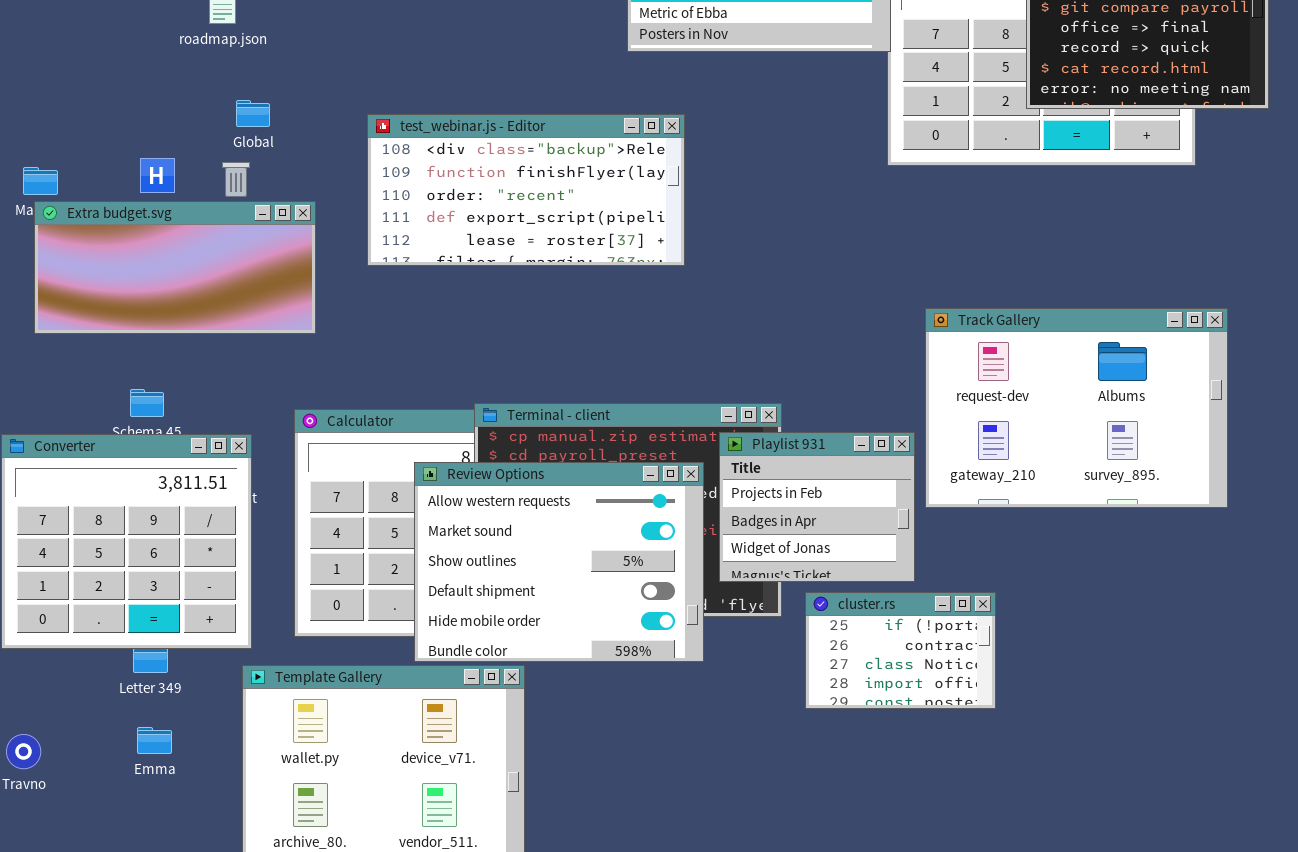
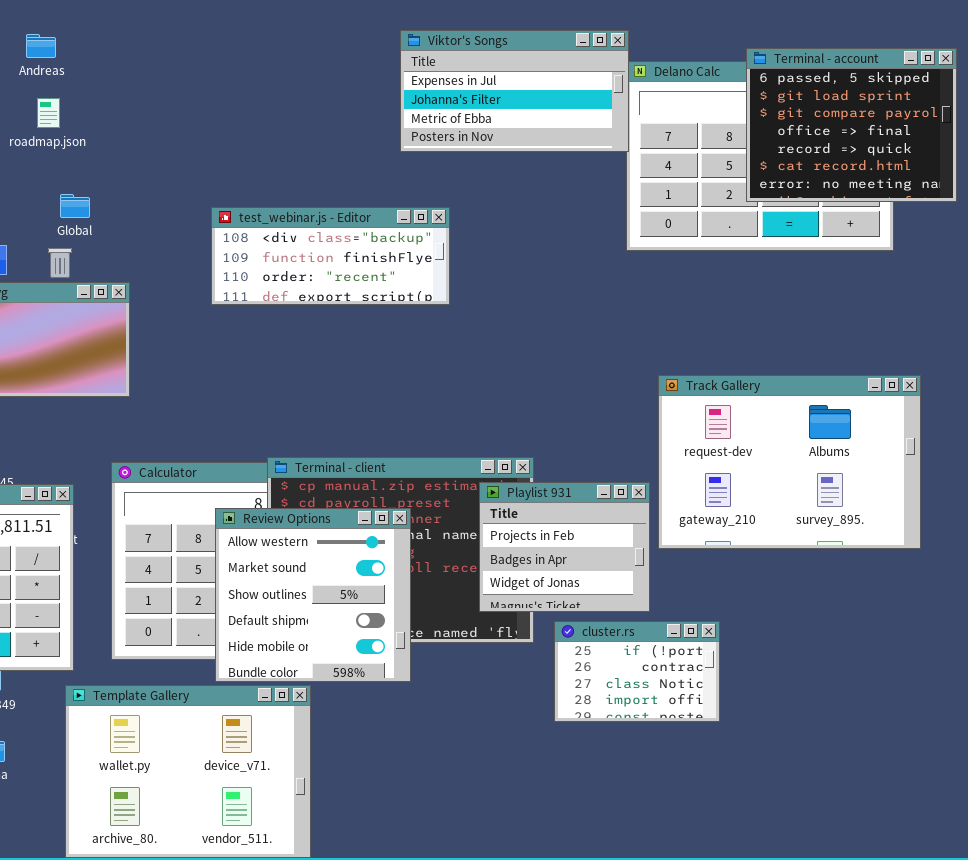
test_webinar.js - Editor: [367,114,685,266] -> [211,207,450,305], resized
Review Options: [414,462,704,662] -> [215,508,411,682], resized

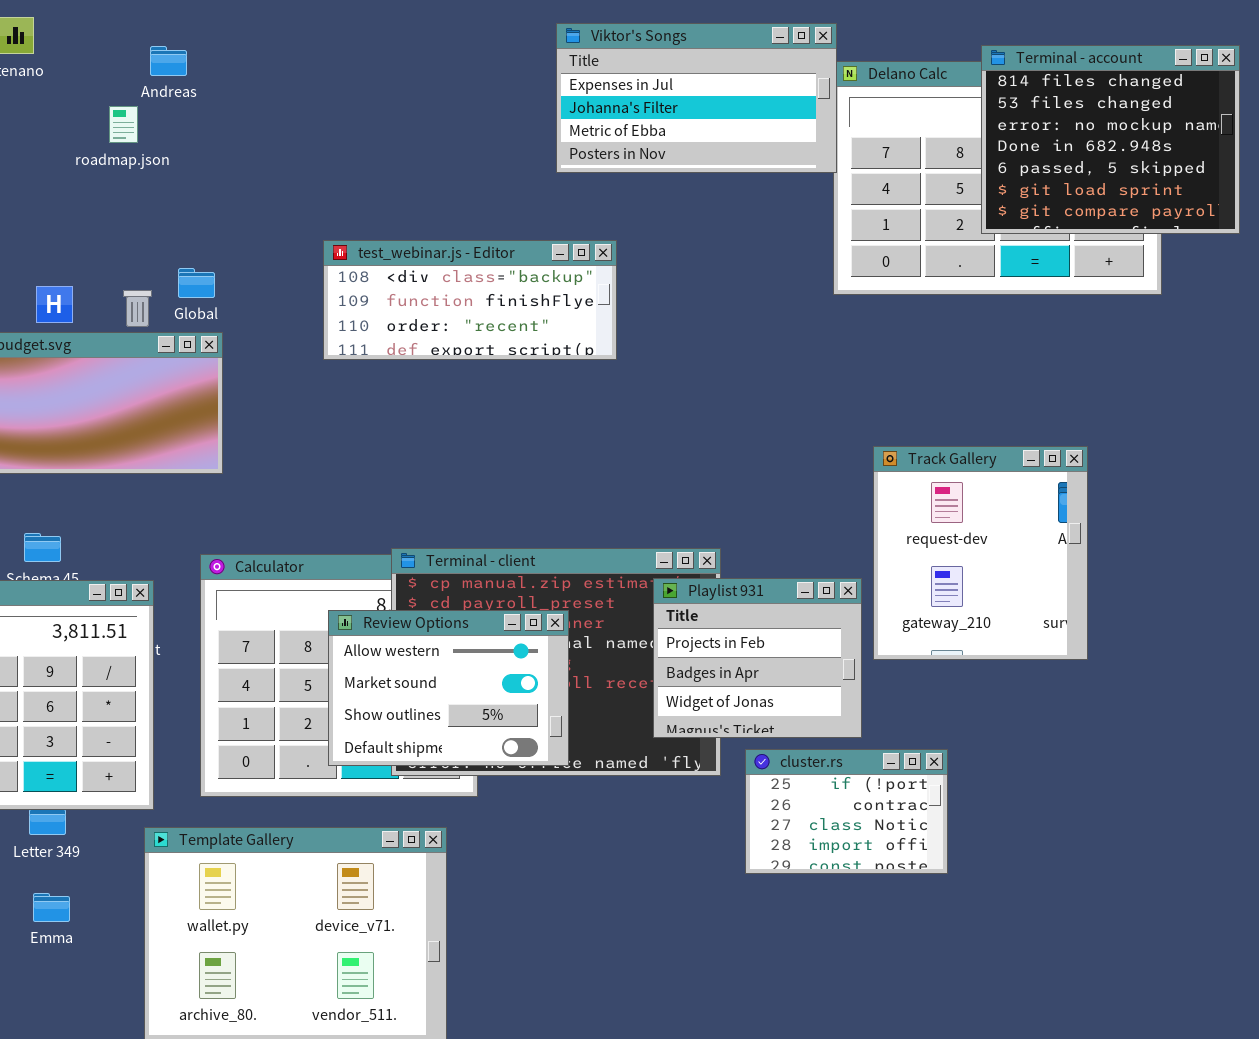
Andreas: [26,34,56,58] -> [150,46,187,76], moved
Terminal - account: [746,48,957,202] -> [981,45,1240,234], scrolled up 4 rows
Global: [60,194,90,218] -> [178,268,215,298], moved
Track Gallery: [658,375,921,549] -> [873,446,1088,660], resized
Review Options: [215,508,411,682] -> [328,610,569,766], resized

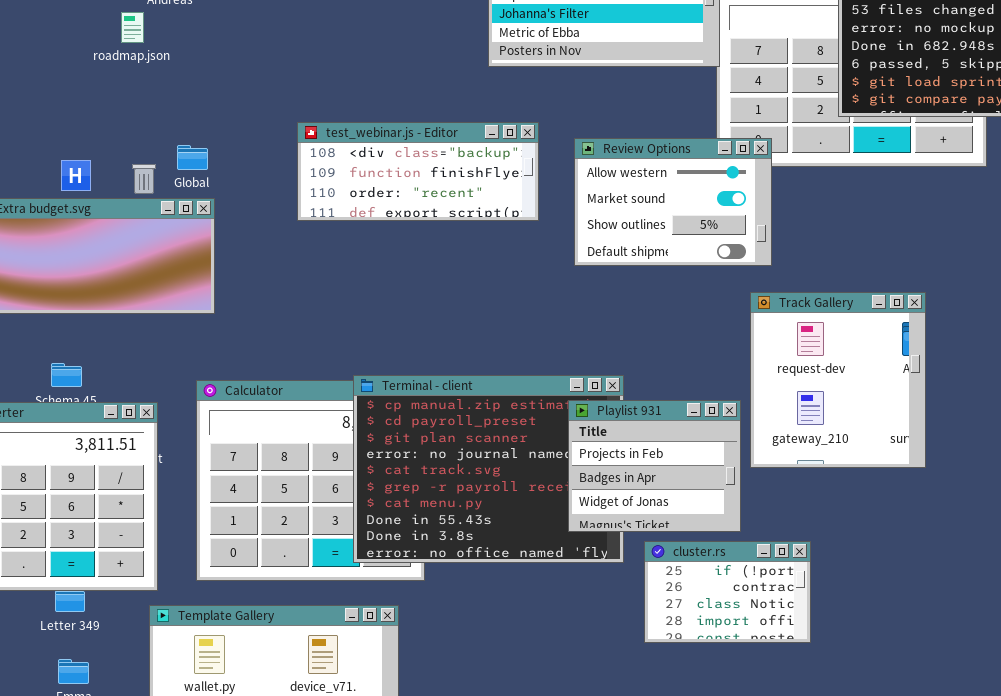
Review Options: [328,610,569,766] -> [574,138,772,266], moved

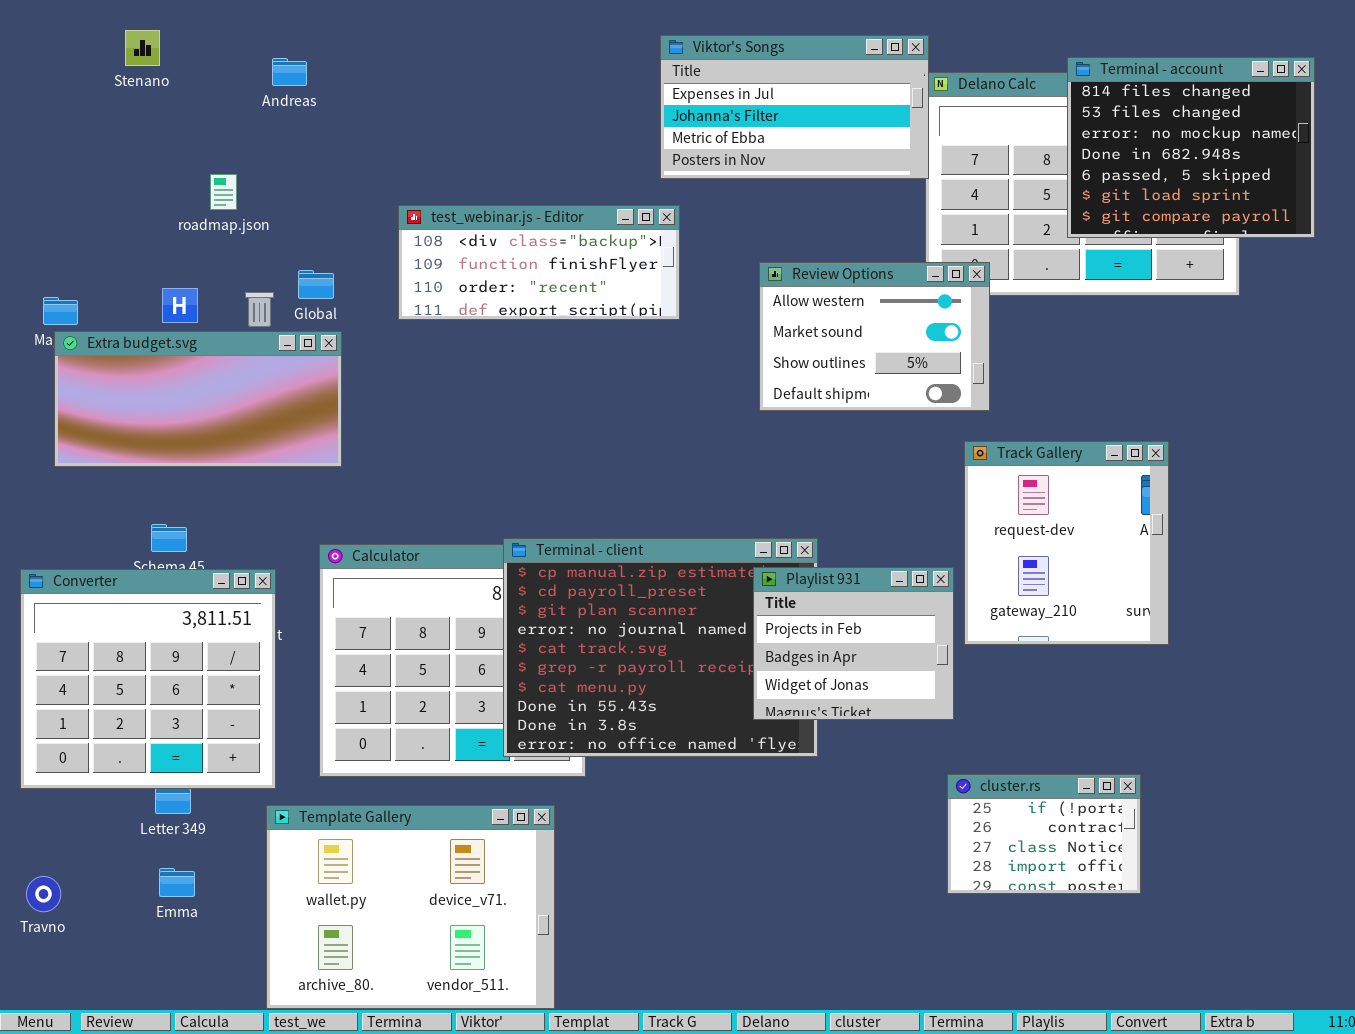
roadmap.json: [121,12,144,43] -> [210,174,237,210], moved
test_webinar.js - Editor: [297,122,539,221] -> [398,205,680,320], moved
cluster.rs: [644,541,811,643] -> [947,774,1141,894], moved

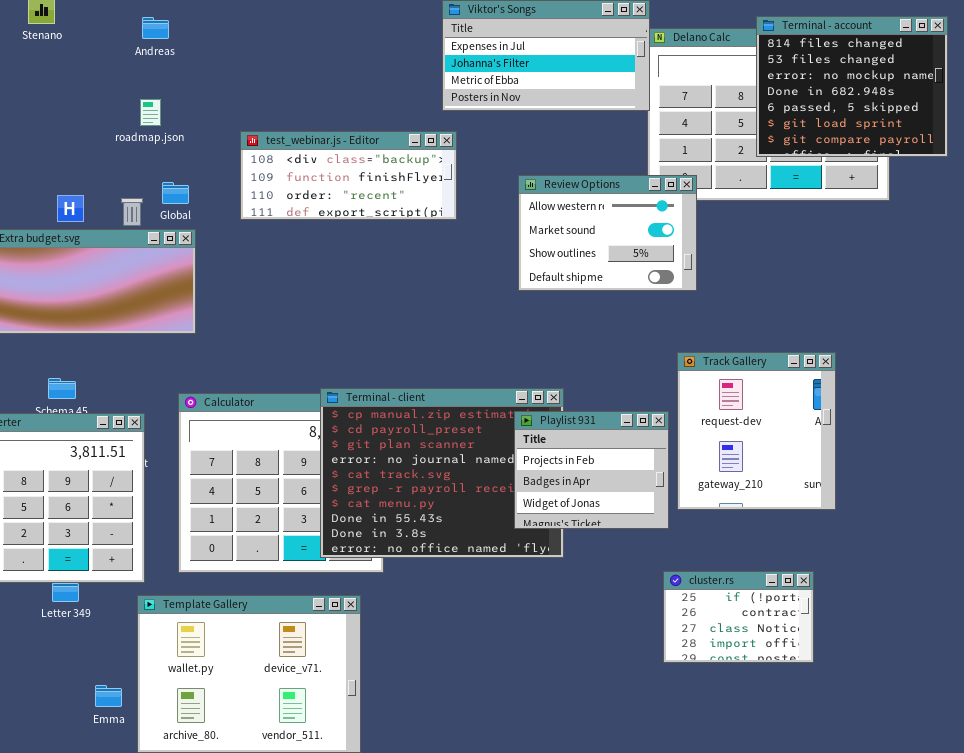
roadmap.json: [210,174,237,210] -> [140,99,161,126], moved
Track Gallery: [964,441,1169,645] -> [677,352,836,510], moved
Emma: [159,868,195,897] -> [95,685,122,707], moved

